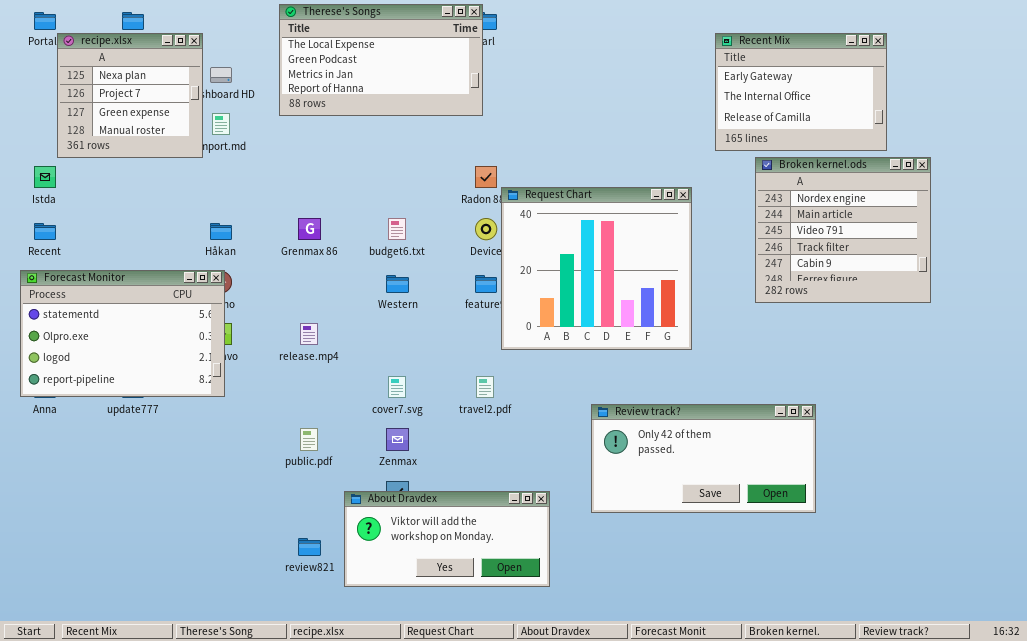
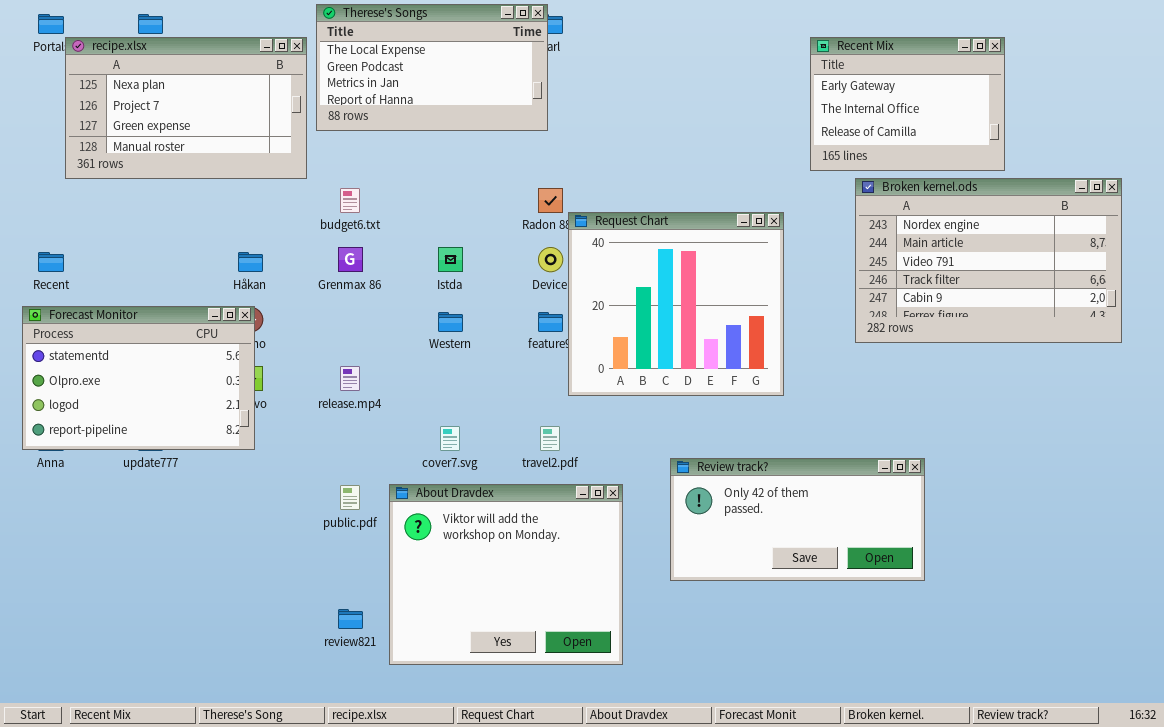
recipe.xlsx: [57,33,203,158] -> [65,37,307,179], resized
Broken kernel.ods: [755,157,931,303] -> [855,178,1122,343], resized
Istda: [34,166,56,188] -> [438,247,463,272], moved
budget6.txt: [388,218,406,240] -> [340,188,360,213], moved
About Dravdex: [344,491,550,587] -> [389,484,623,665], resized

